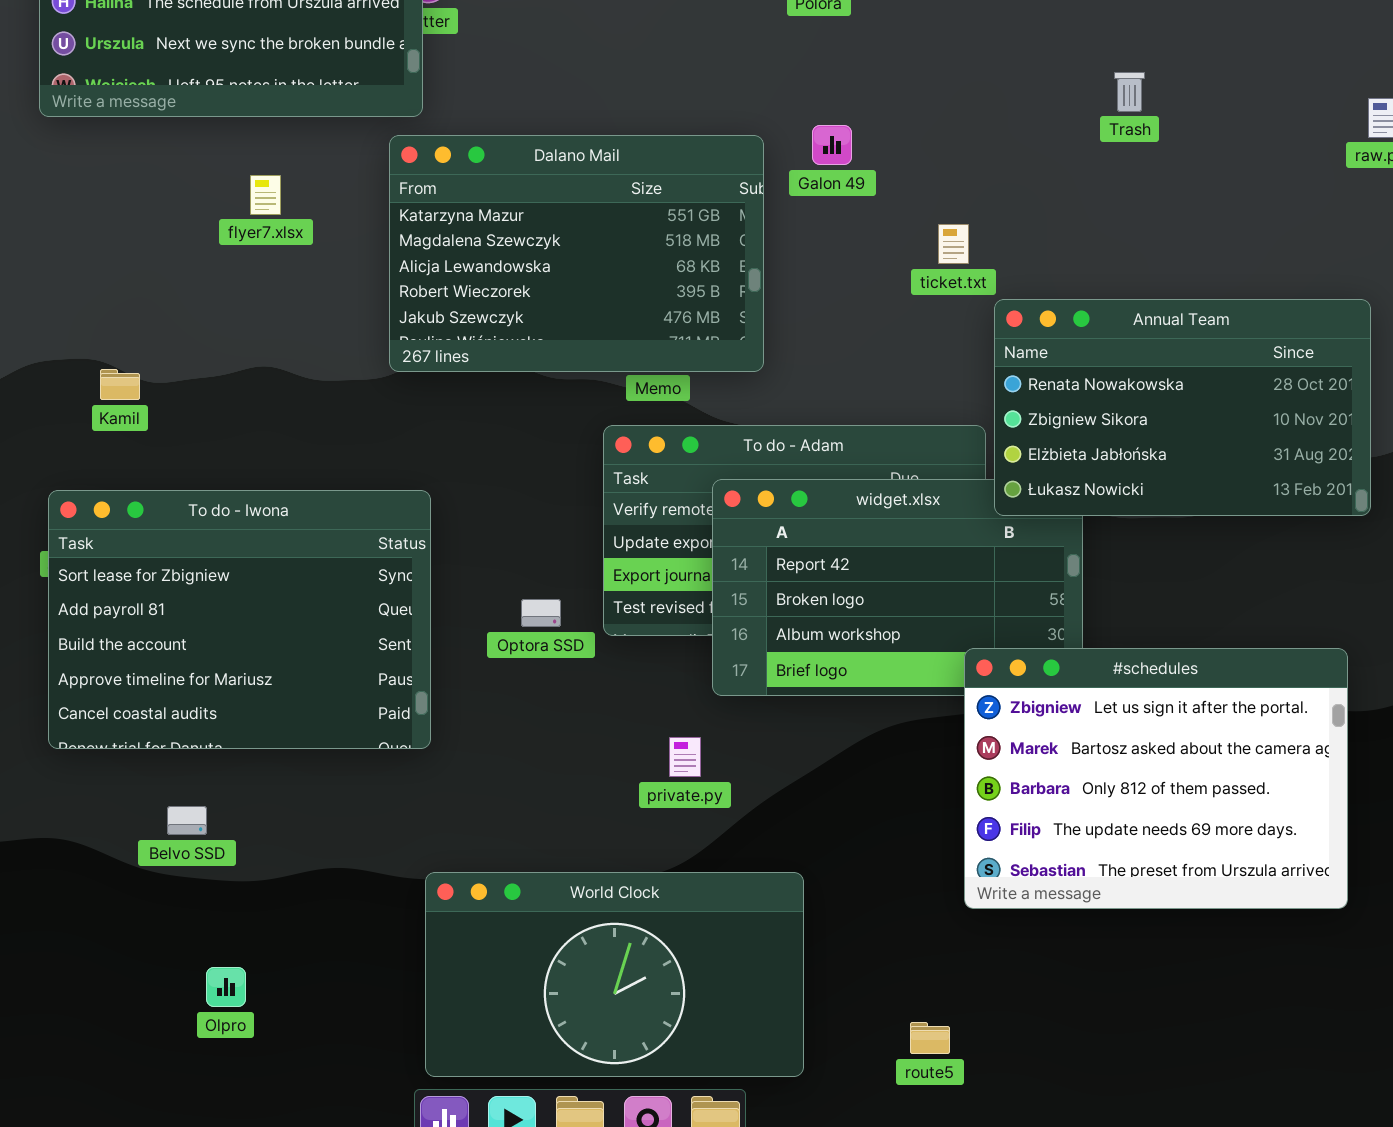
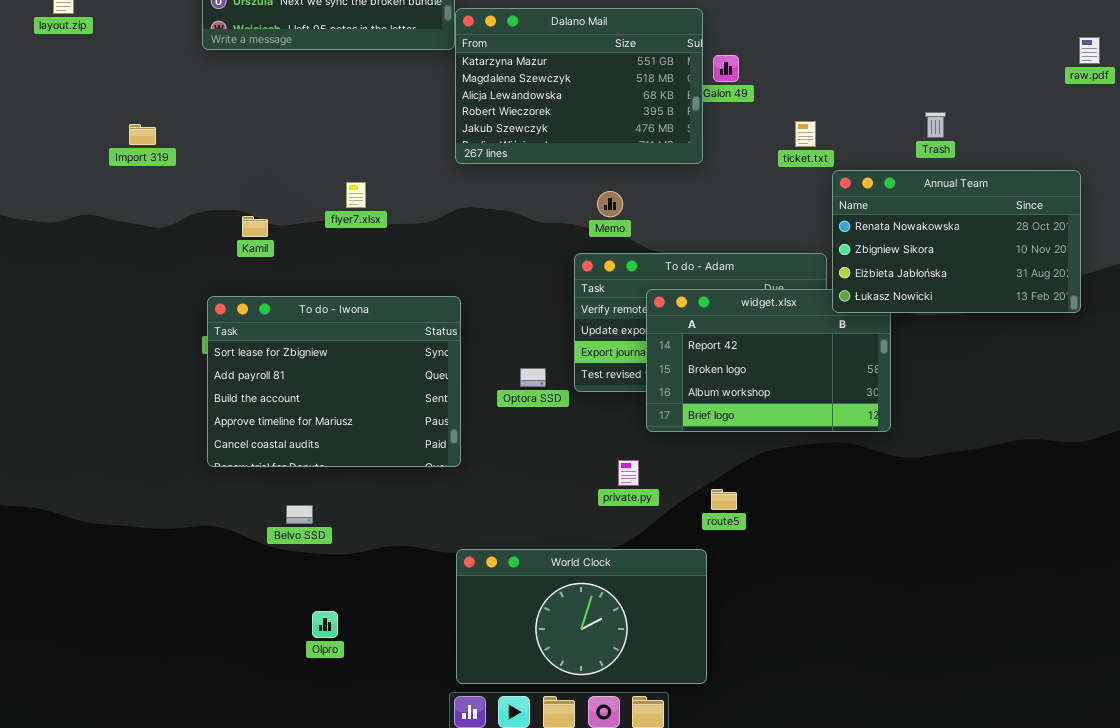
Trash: [1114,72,1145,112] -> [925,112,946,138], moved
Dalano Mail: [389,135,764,372] -> [455,8,703,164], moved
flyer7.xlsx: [250,175,281,215] -> [346,182,366,208], moved
#schedules: [964,648,1348,909] -> none, closed
route5: [910,1022,950,1054] -> [711,489,737,510], moved

